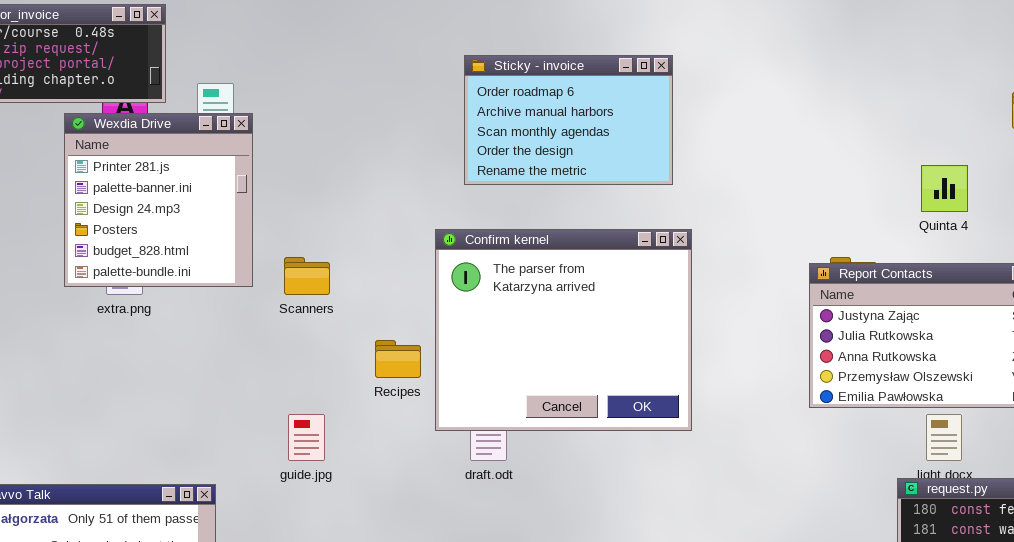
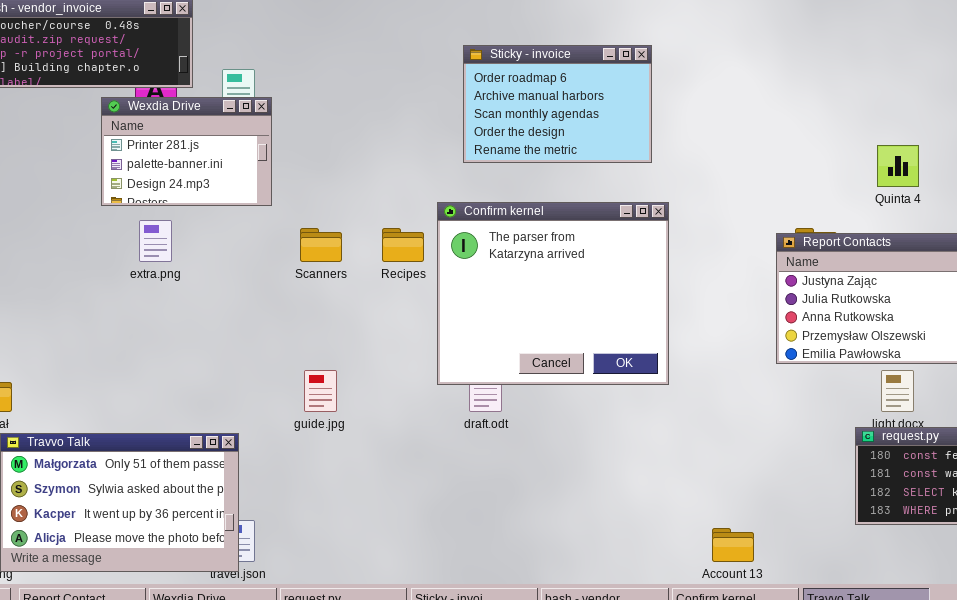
Wexdia Drive: [64,113,253,287] -> [101,97,272,206], resized
Recipes: [375,340,421,378] -> [382,228,424,262], moved

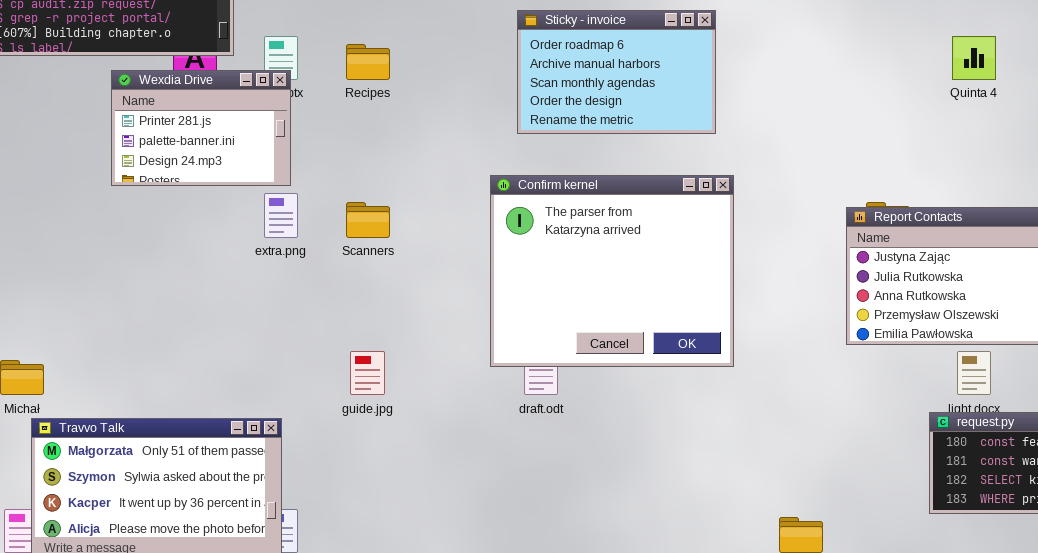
Wexdia Drive: [101,97,272,206] -> [111,70,291,186], moved
Quinta 4: [877,145,919,187] -> [952,36,996,80], moved
extra.png: [139,220,172,262] -> [264,193,298,238], moved
Recipes: [382,228,424,262] -> [346,44,390,80], moved

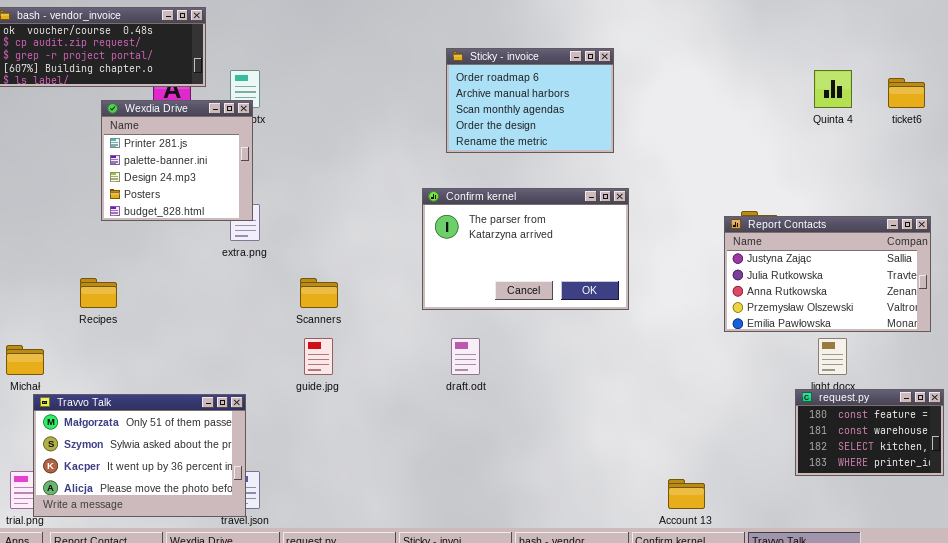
Recipes: [346,44,390,80] -> [80,278,117,308], moved
Wexdia Drive: [111,70,291,186] -> [101,100,253,221], resized
Confirm kernel: [490,175,734,367] -> [422,188,629,310], resized
Scanners: [346,202,390,238] -> [300,278,338,308], moved

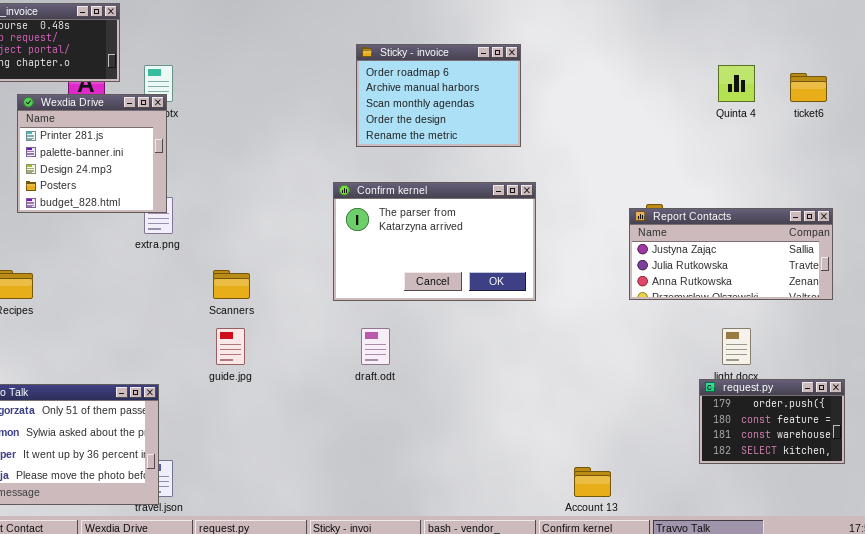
Report Contacts: [724,216,931,332] -> [629,208,833,300], resized
request.py: [795,389,944,476] -> [699,379,845,464], scrolled up 1 row

